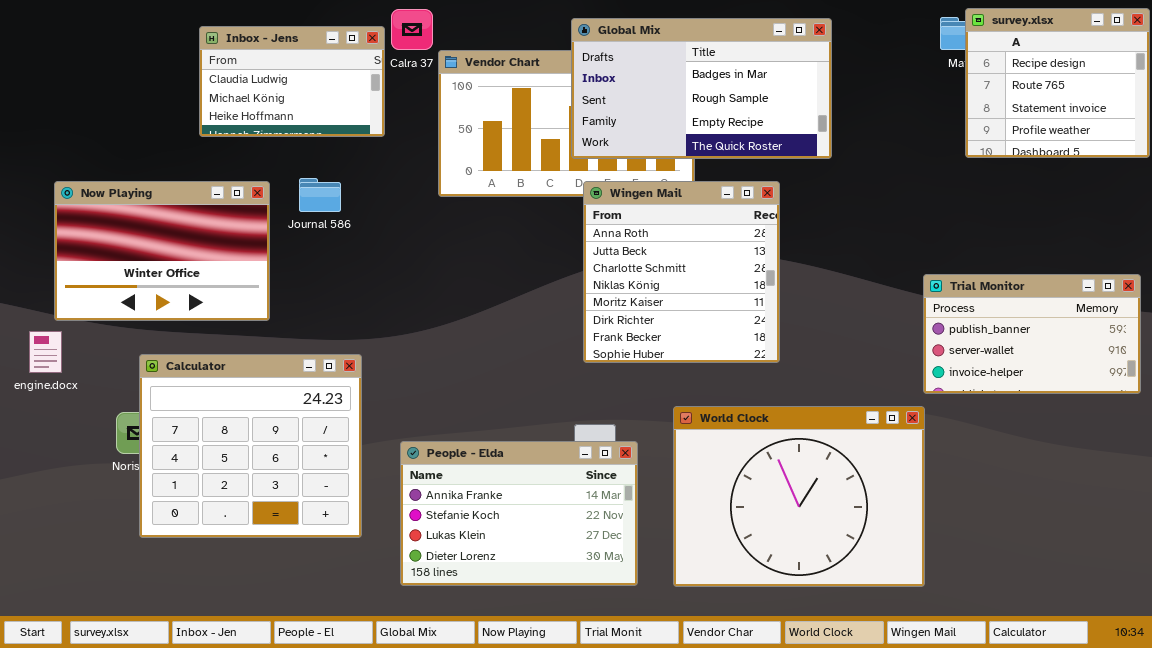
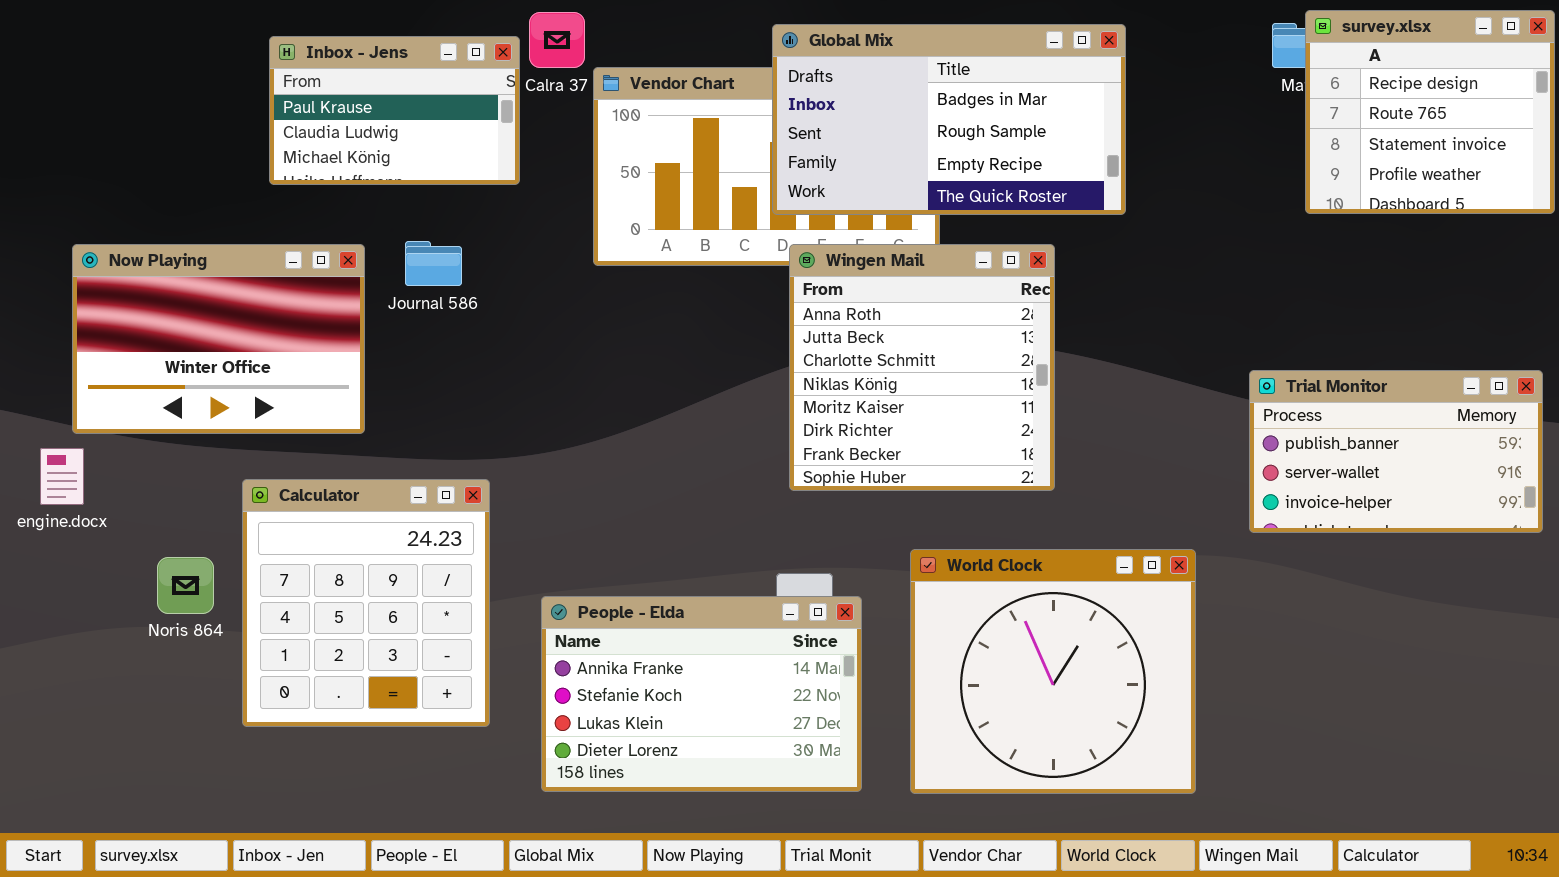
Inbox - Jens: [199,26,385,137] -> [269,36,520,185], scrolled up 1 row
Calculator: [139,354,362,538] -> [242,479,490,727], resized
World Clock: [673,406,925,587] -> [910,549,1196,794], resized

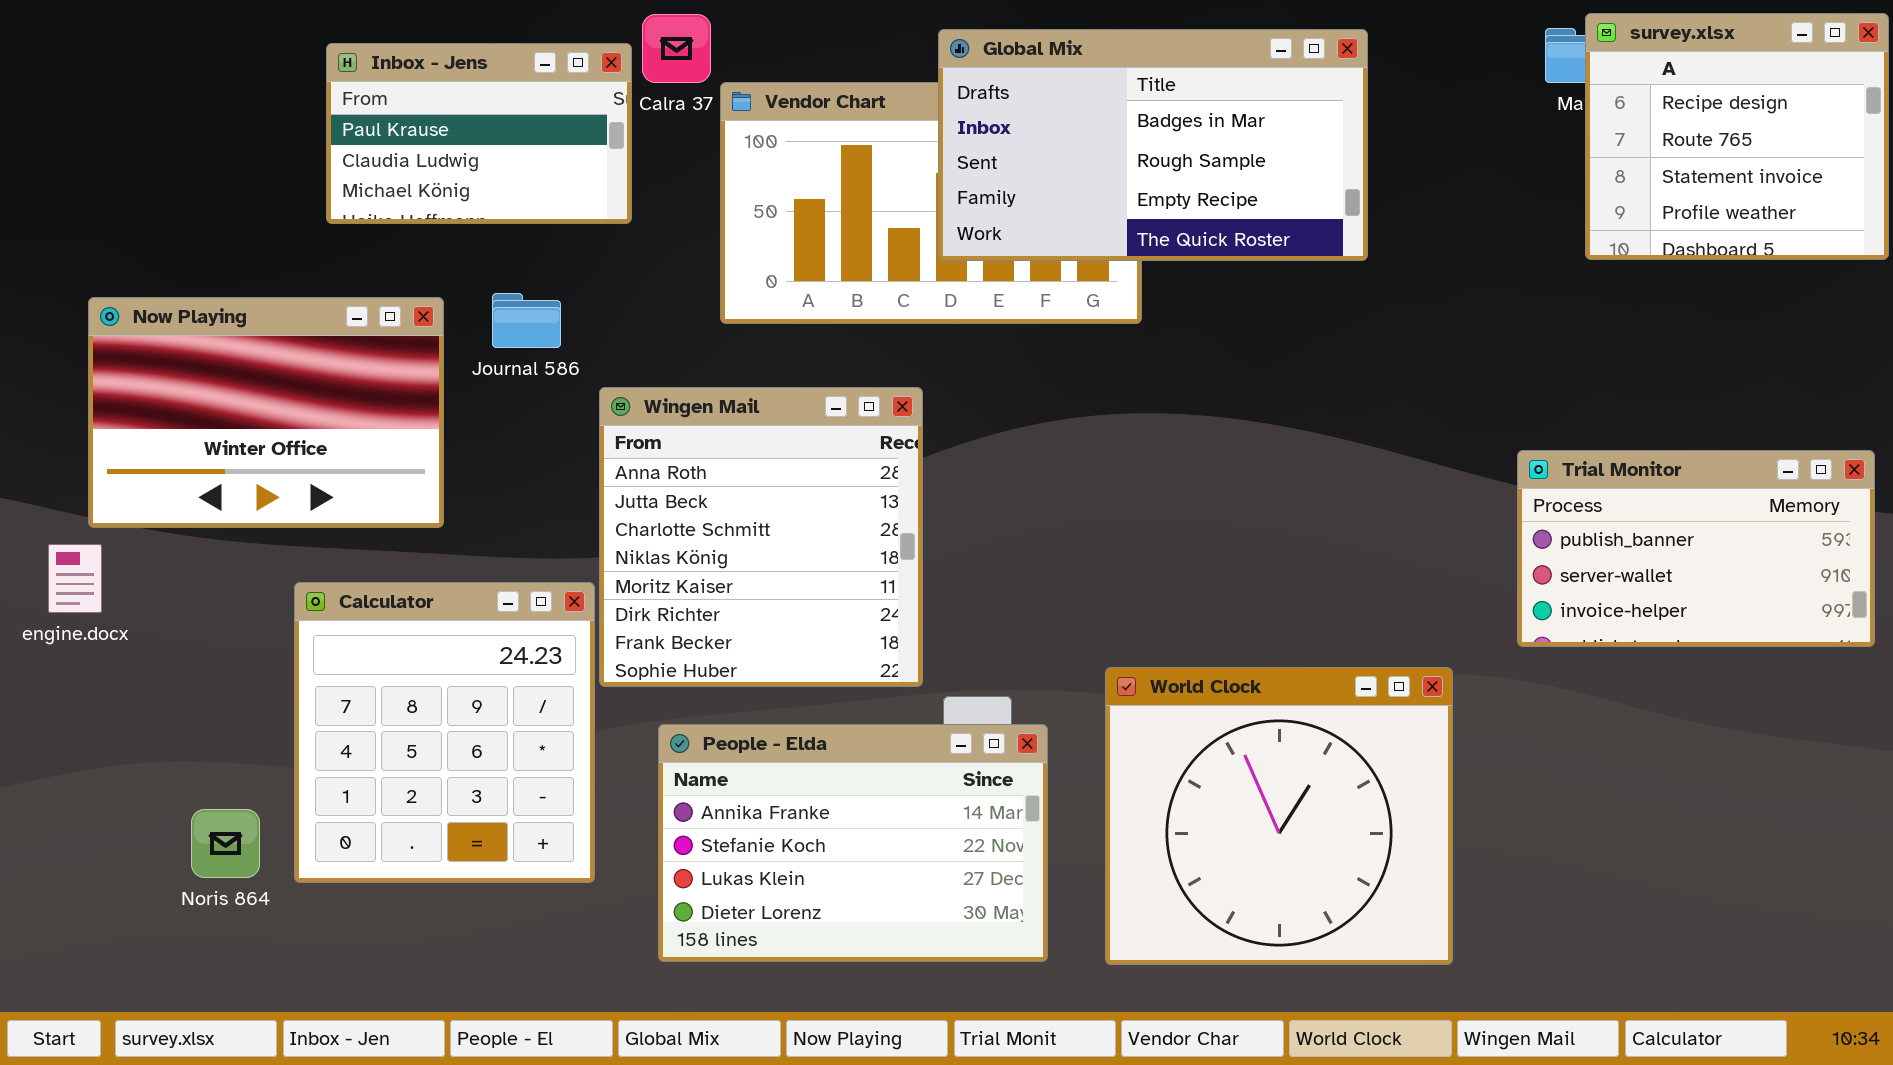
Wingen Mail: [789,244,1055,491] -> [599,387,923,687], moved
Noris 864: [157,557,214,614] -> [191,809,260,878], moved

